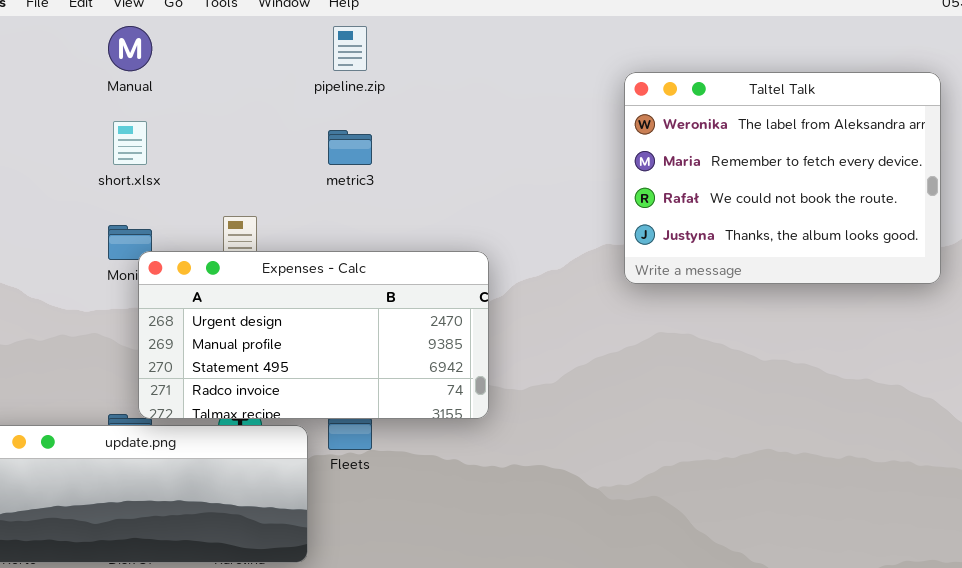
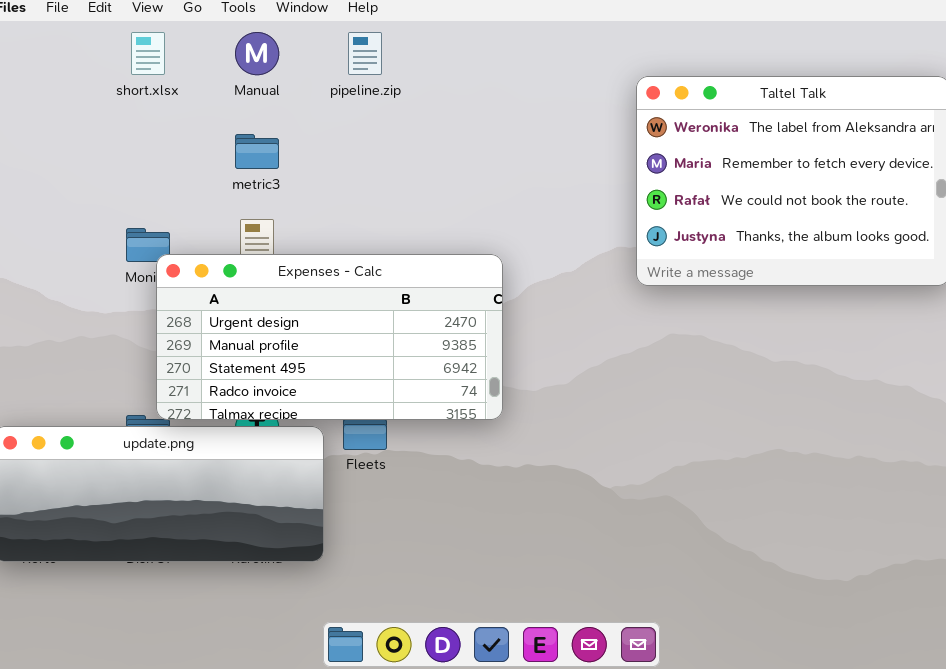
Manual: [108,26,152,71] -> [235,32,279,75], moved
short.xlsx: [113,121,147,165] -> [131,32,165,75], moved
metric3: [328,130,372,165] -> [235,134,279,169], moved

